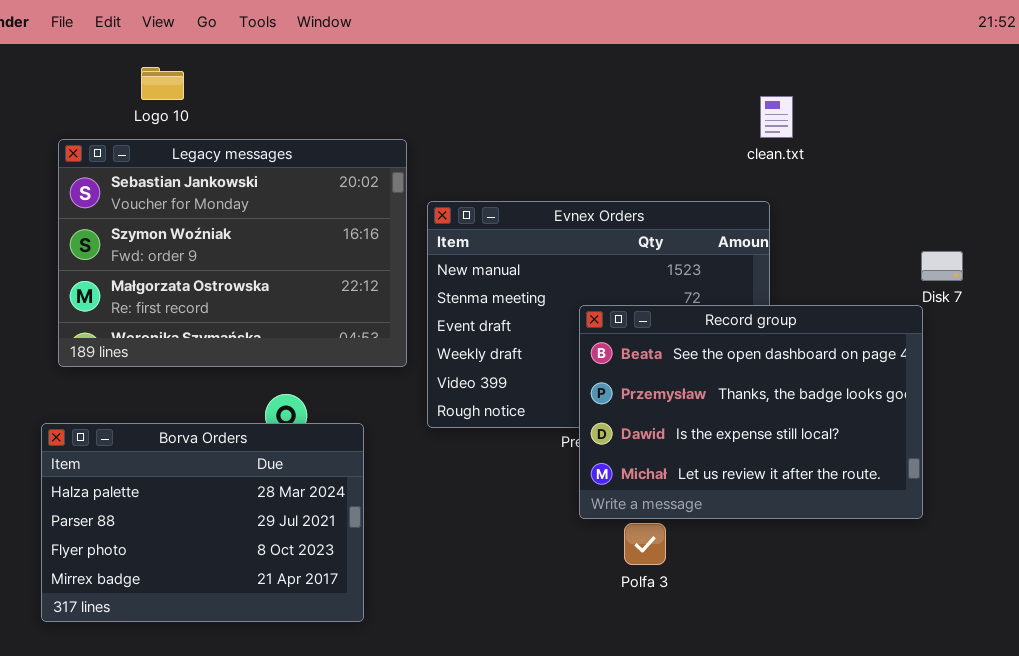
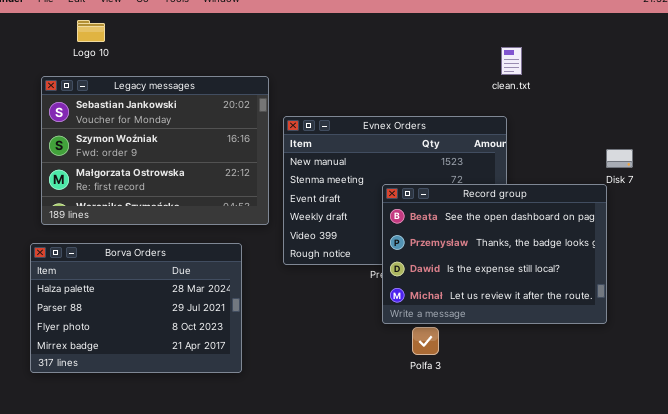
Logo 10: [141,67,184,100] -> [77,20,105,42], moved
Borva Orders: [41,423,364,622] -> [30,243,242,373], moved

